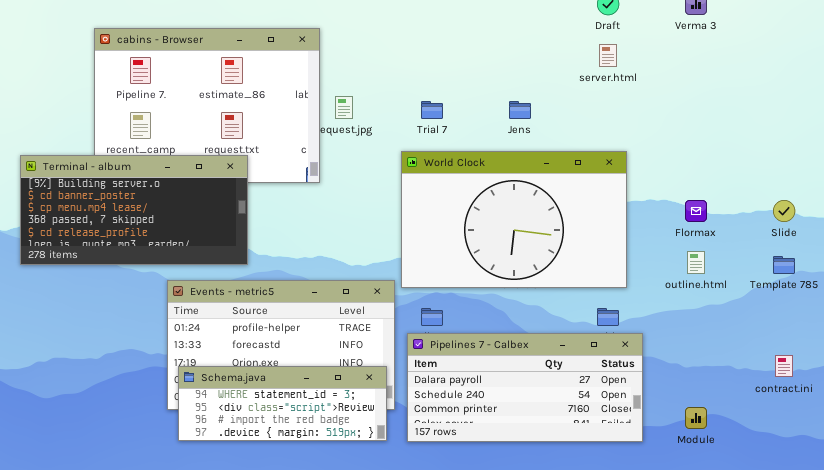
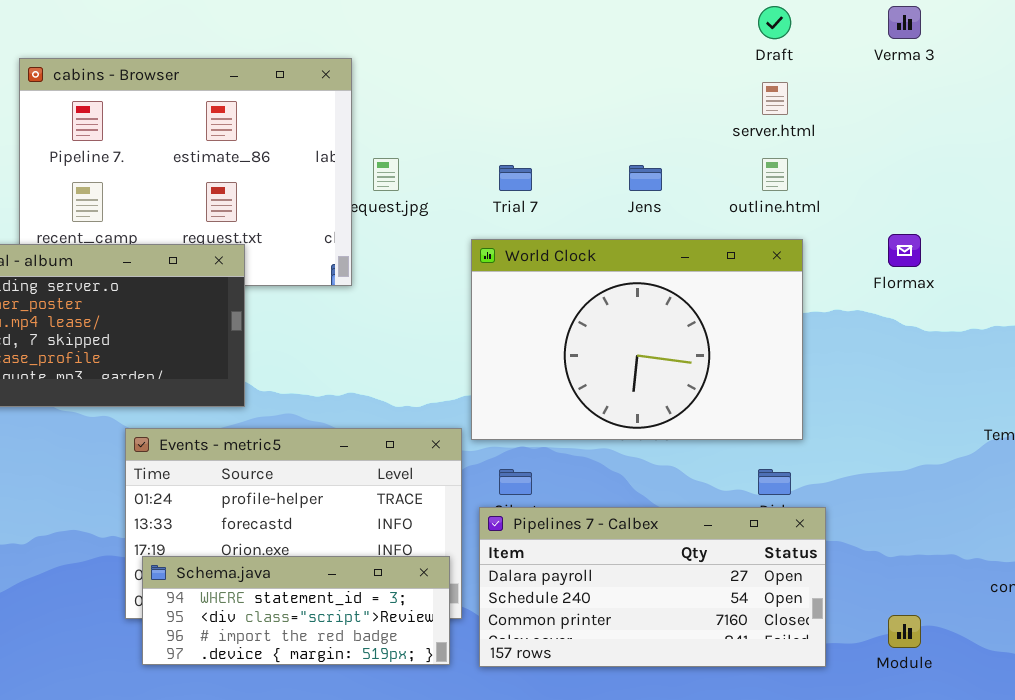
Flormax: [685,200,707,222] -> [888,234,921,267], moved
outline.html: [687,251,705,274] -> [762,158,788,191], moved

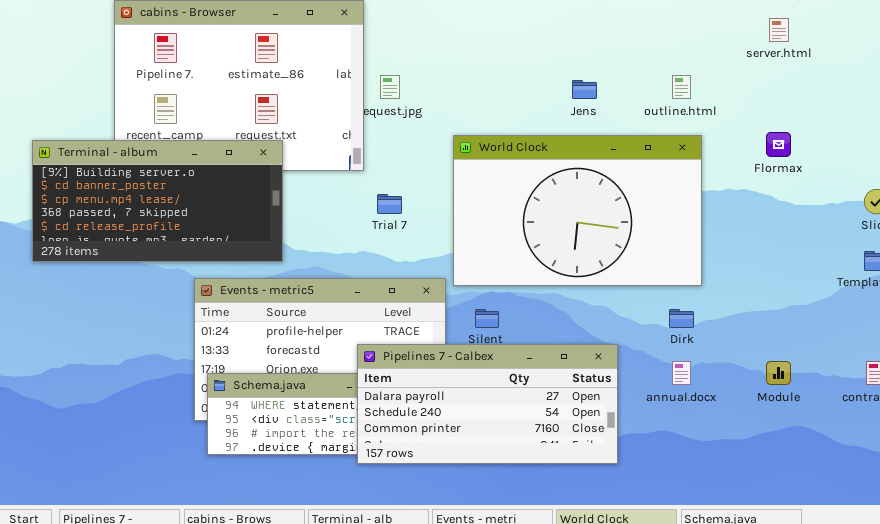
server.html: [762,82,788,115] -> [769,18,789,42], moved
Trial 7: [499,165,532,191] -> [377,194,402,214], moved
Pipelines 7 - Calbex: [479,507,826,667] -> [357,344,618,464], moved
Module: [888,615,921,648] -> [766,361,791,385], moved

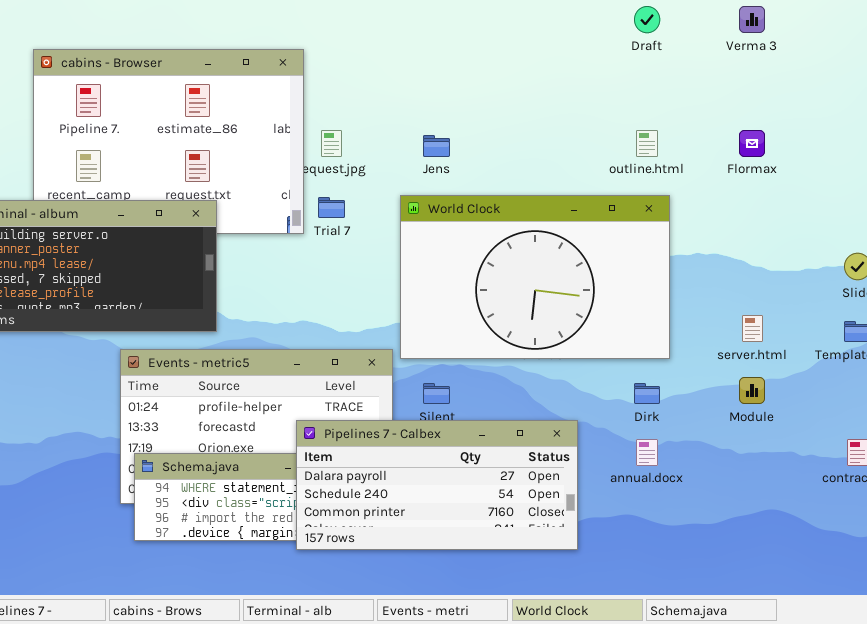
server.html: [769,18,789,42] -> [742,315,763,342], moved
Jens: [572,80,597,99] -> [423,135,450,157], moved
Flormax: [766,132,791,157] -> [739,130,765,157], moved
Trial 7: [377,194,402,214] -> [318,197,345,218], moved
Module: [766,361,791,385] -> [739,377,765,404], moved

